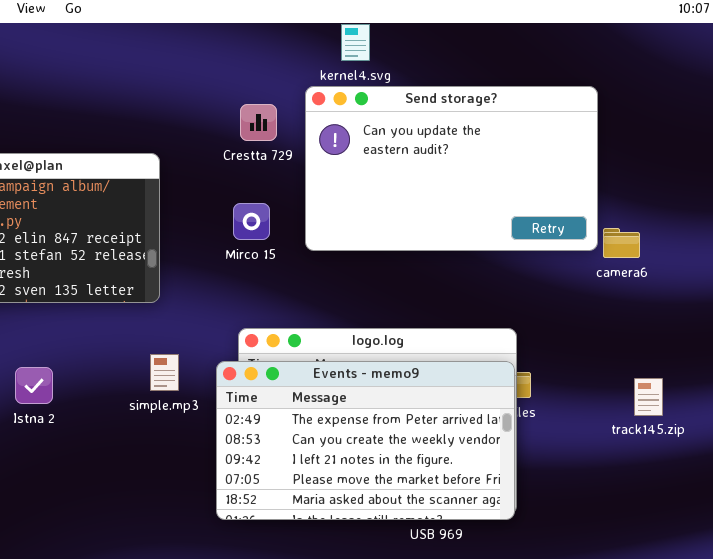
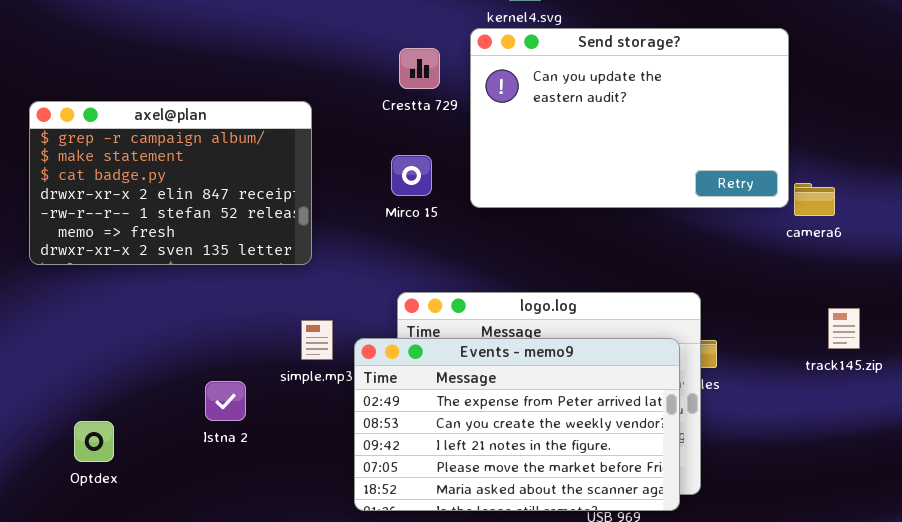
Events - memo9: [216,361,515,520] -> [354,338,680,511], moved
Istna 2: [15,367,53,404] -> [205,381,246,421], moved
track145.zip: [634,378,663,416] -> [828,308,860,349], moved

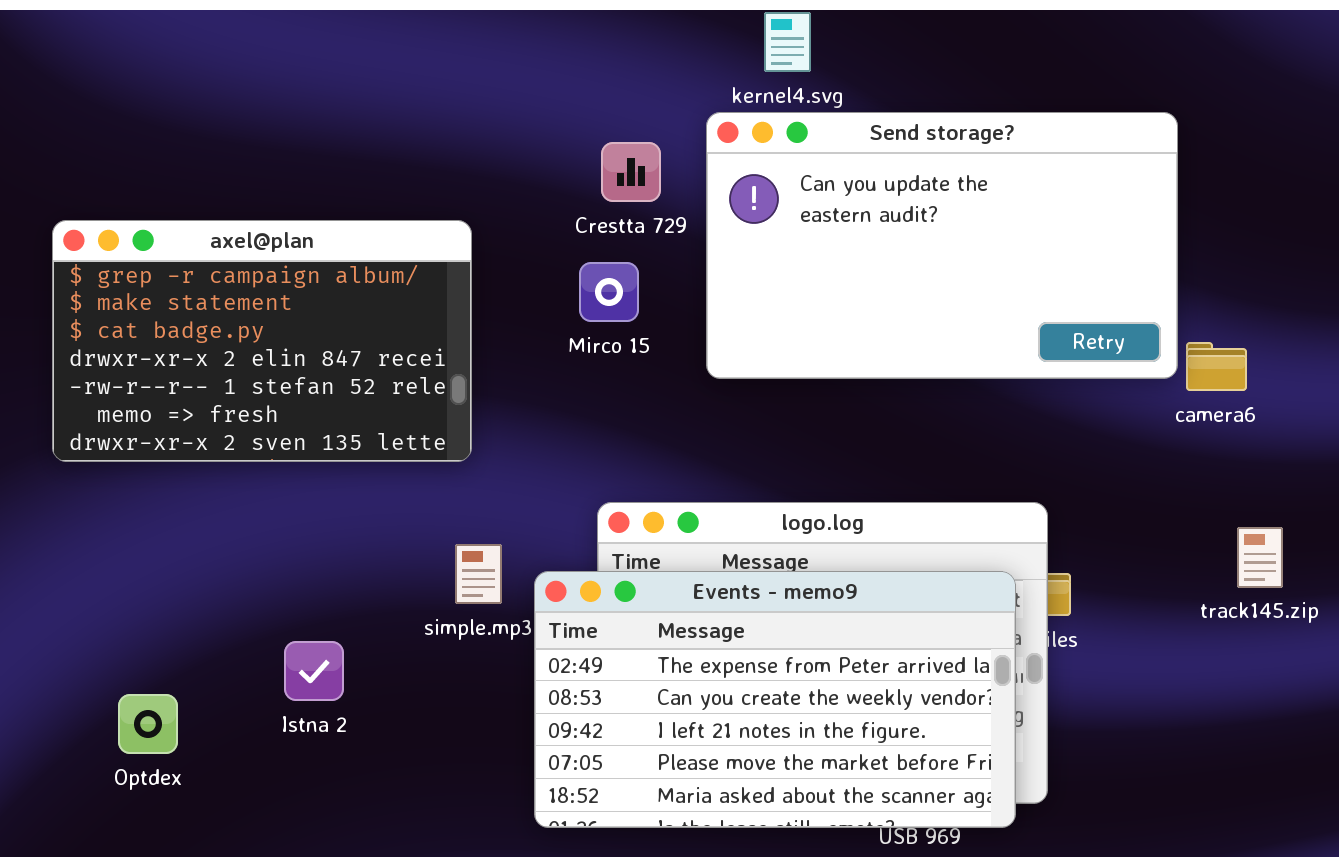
Mirco 15: [391,155,432,196] -> [579,262,639,322], moved
Istna 2: [205,381,246,421] -> [284,641,344,701], moved

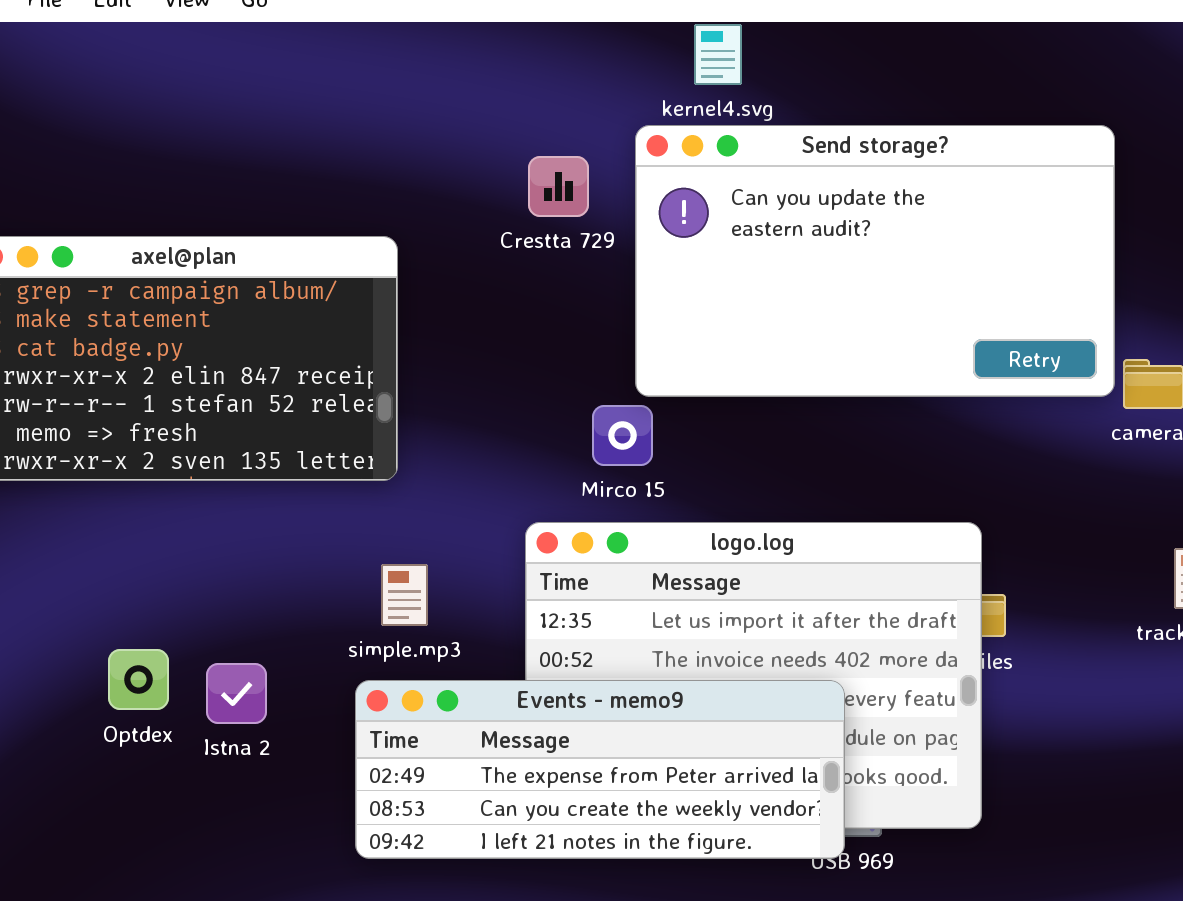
Mirco 15: [579,262,639,322] -> [592,405,653,466], moved
Events - memo9: [534,571,1016,828] -> [355,680,845,859], moved, resized
Optdex: [118,694,178,754] -> [108,649,169,710], moved

